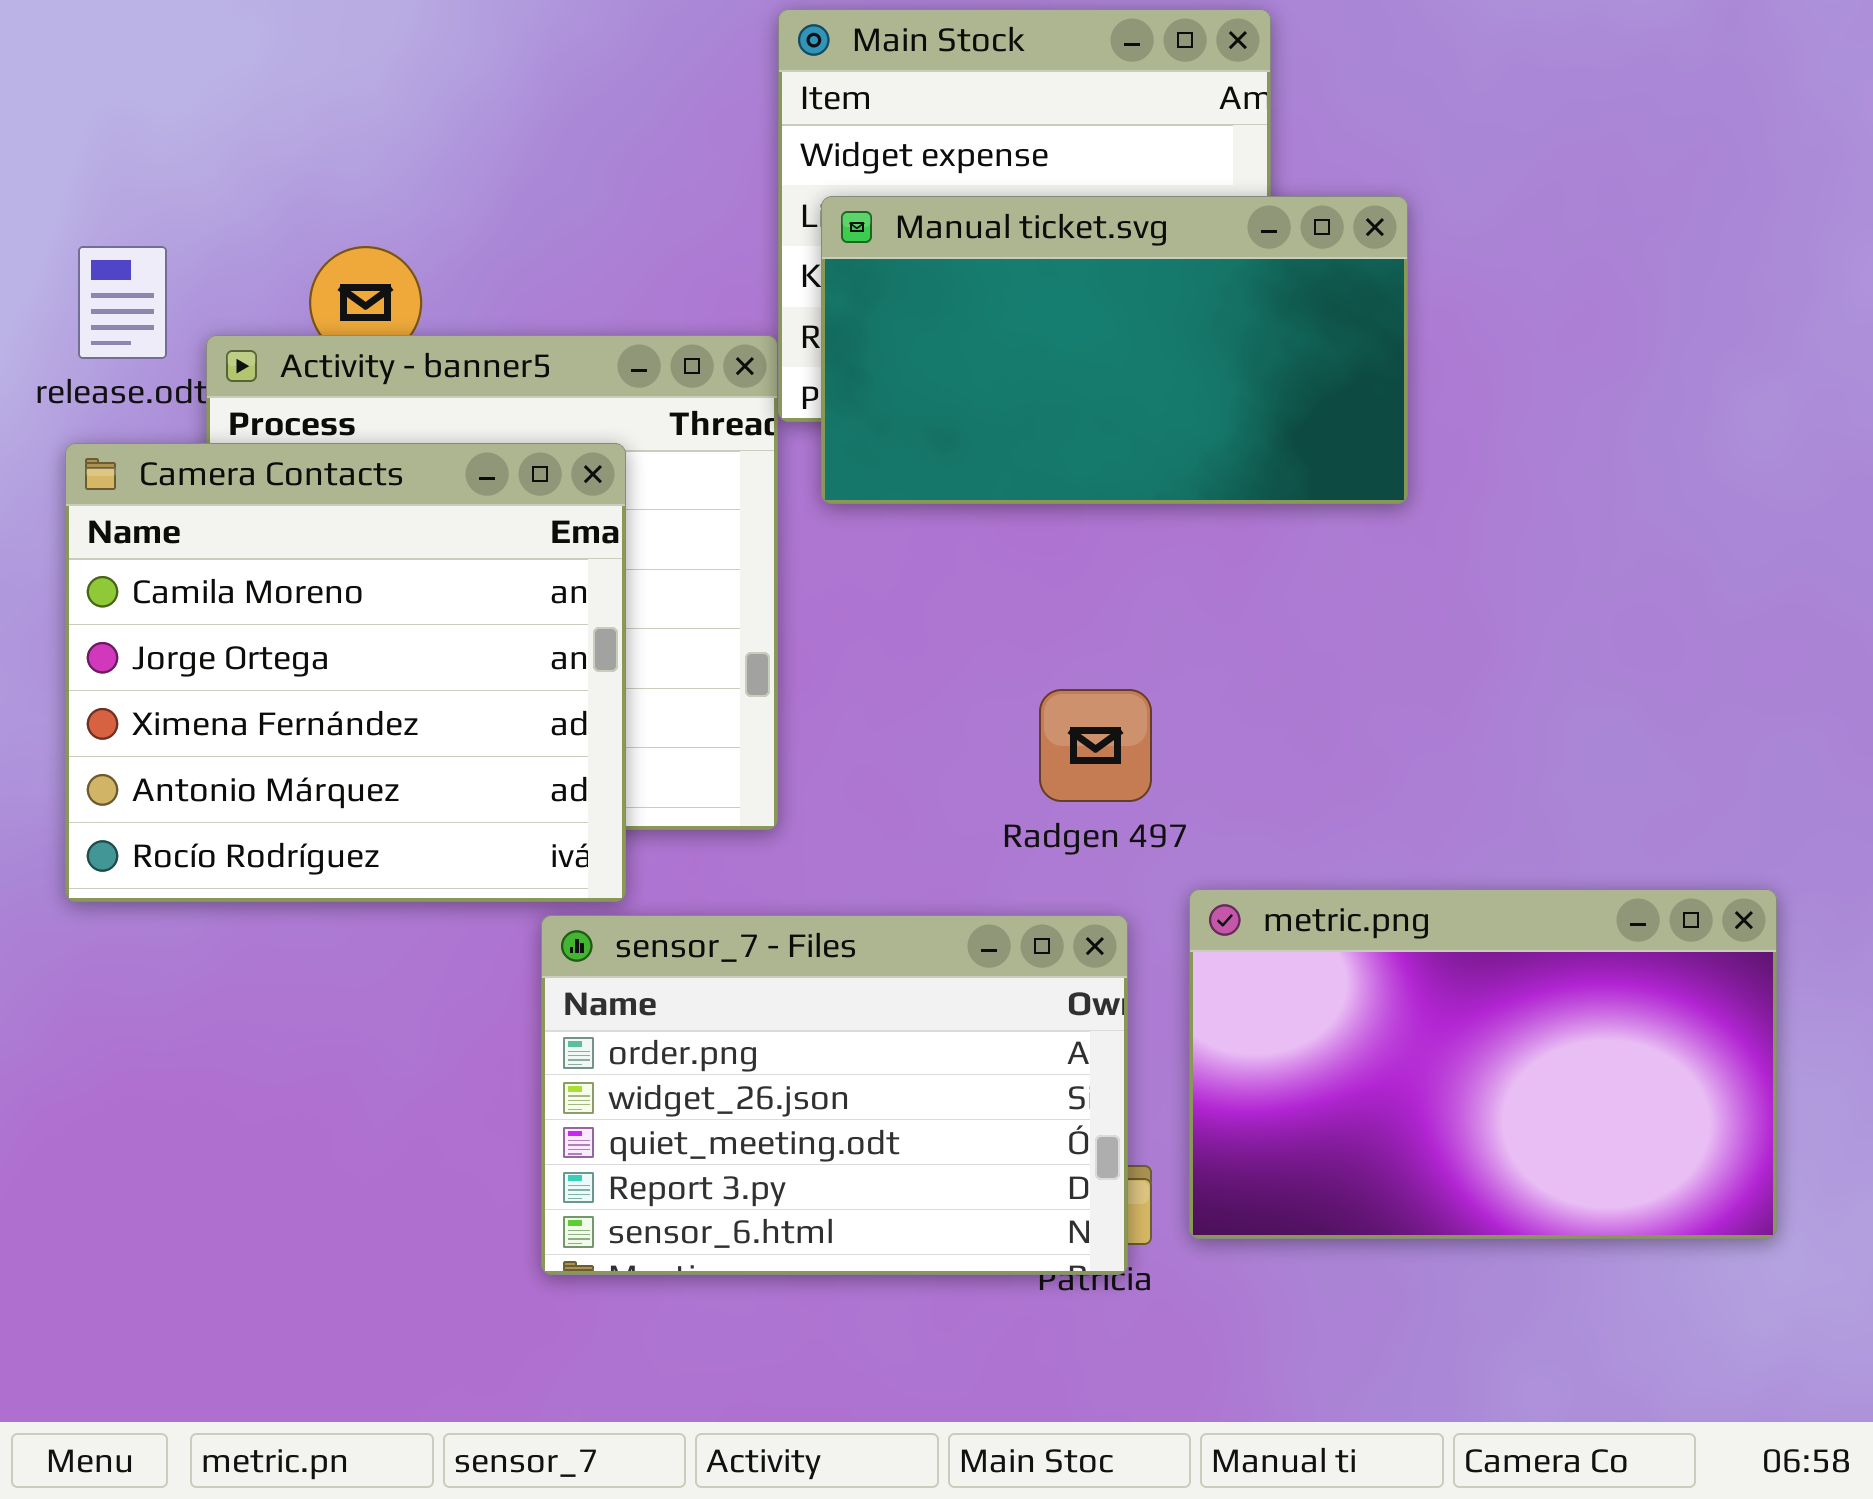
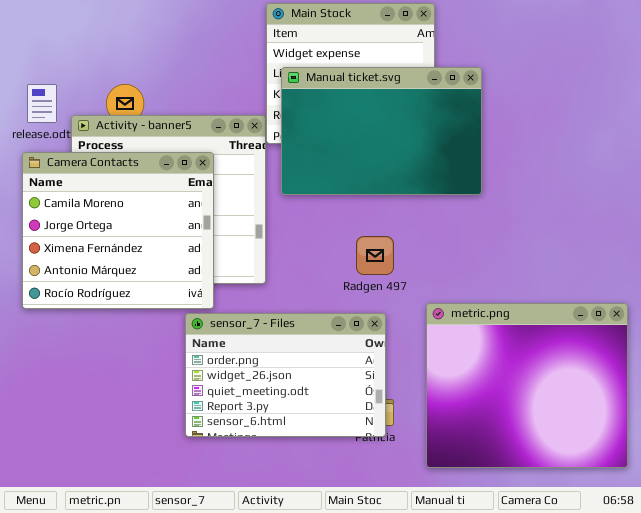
Manual ticket.svg: [821,196,1408,504] -> [281,67,482,195], resized
metric.png: [1189,889,1777,1239] -> [426,303,628,468], moved, resized

